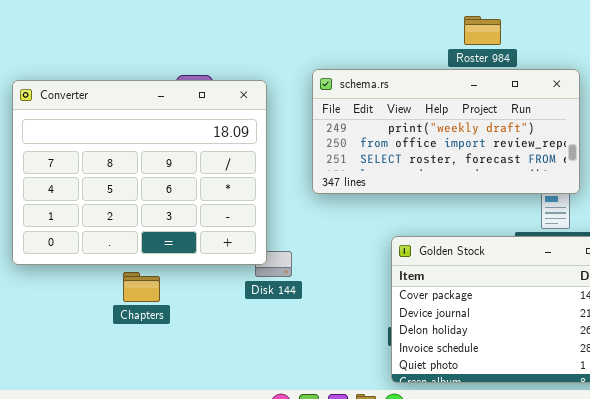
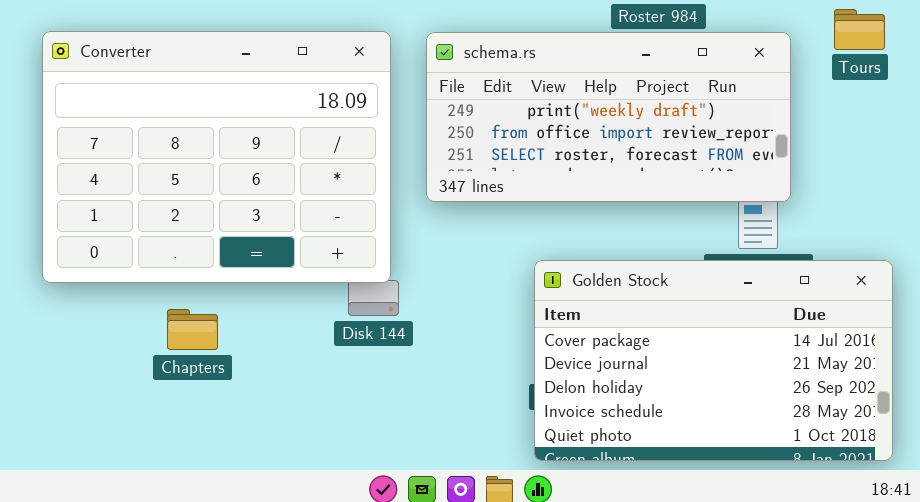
Converter: [12,80,267,265] -> [42,31,391,283], moved

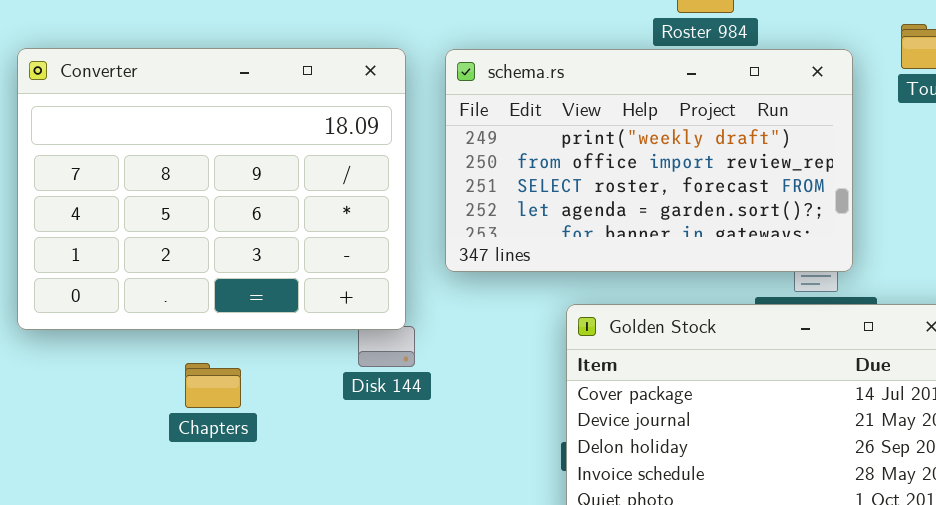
schema.rs: [426,32,791,202] -> [445,49,853,272], resized
Chapters: [167,309,218,350] -> [185,363,241,408], moved

